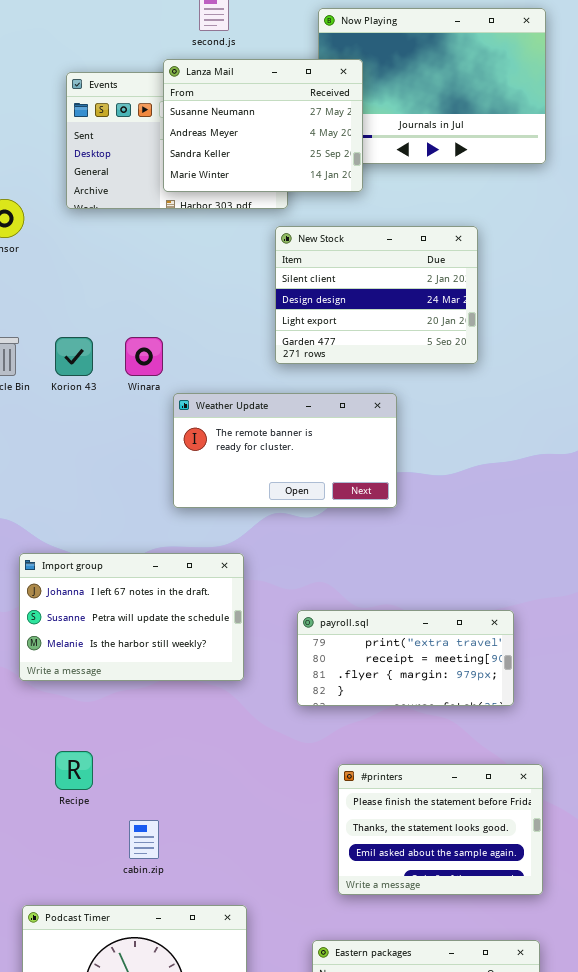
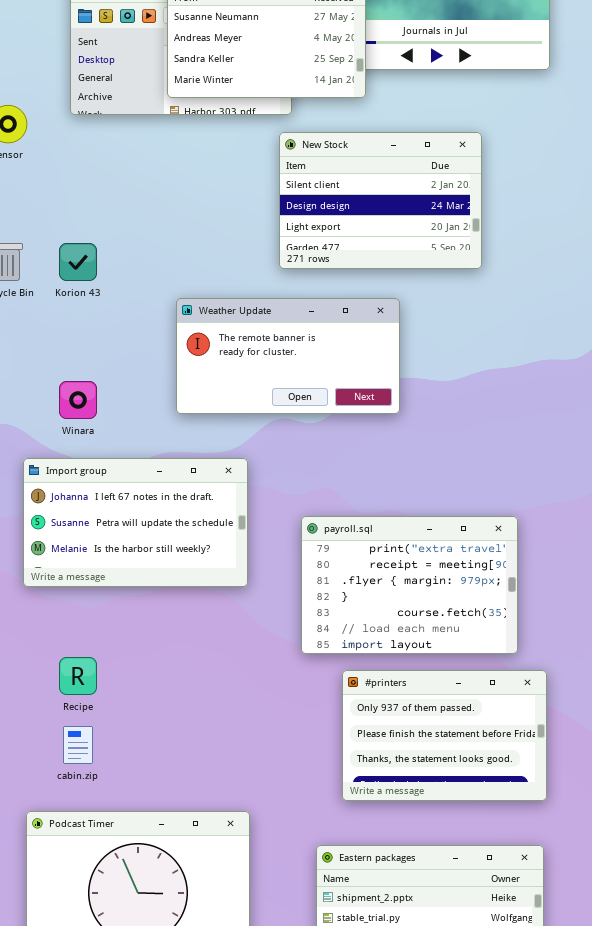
Winara: [125,337,163,376] -> [59,381,97,419], moved
payroll.sql: [297,610,514,706] -> [301,516,518,654], resized
#printers: [338,764,543,895] -> [342,670,547,801], scrolled up 1 row
cabin.zip: [129,820,159,859] -> [63,726,93,764], moved

